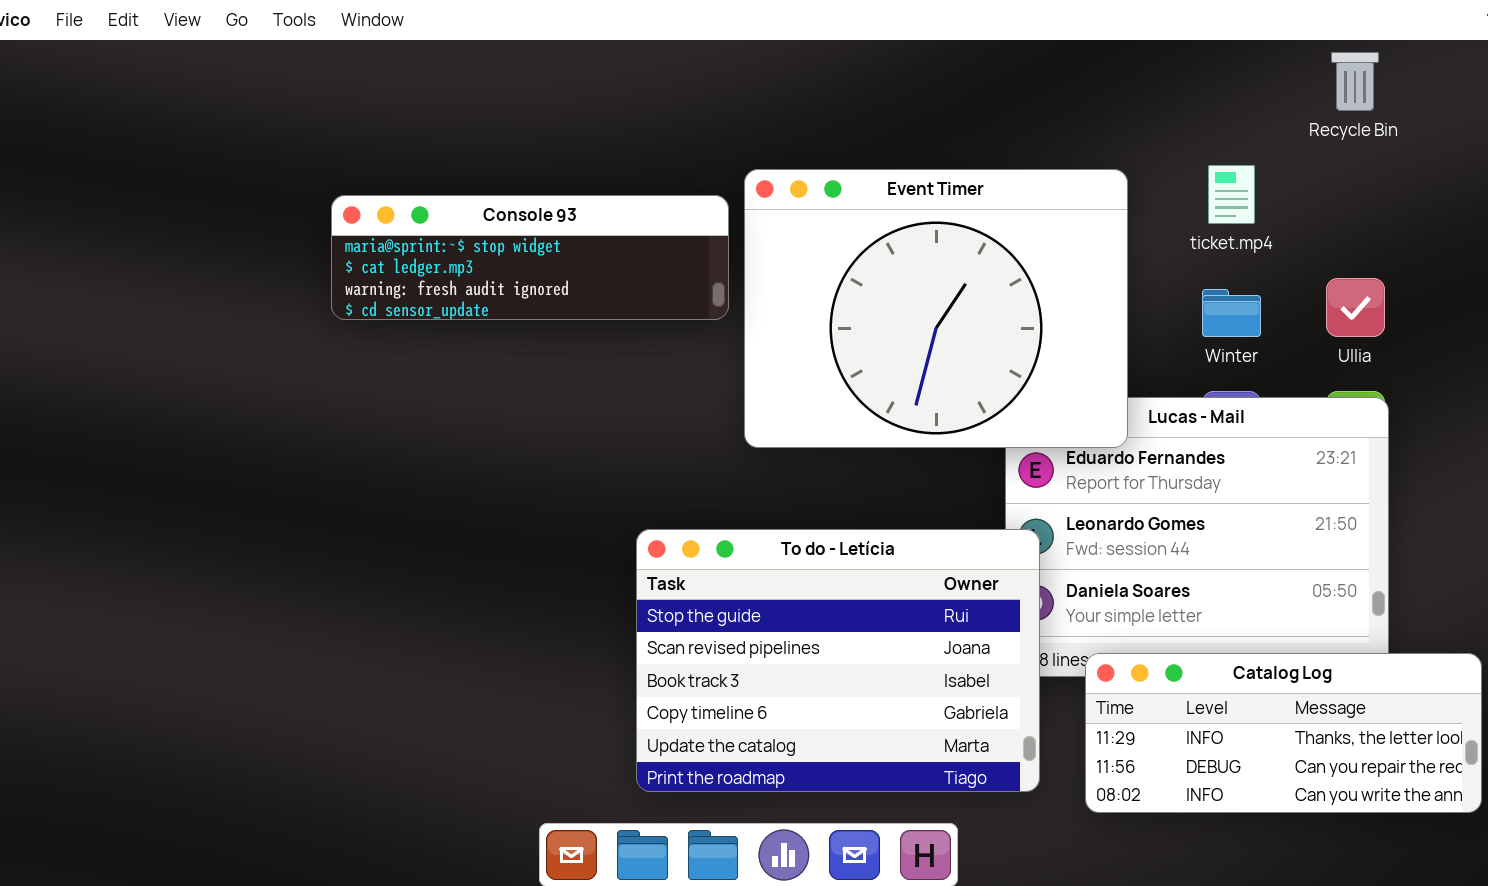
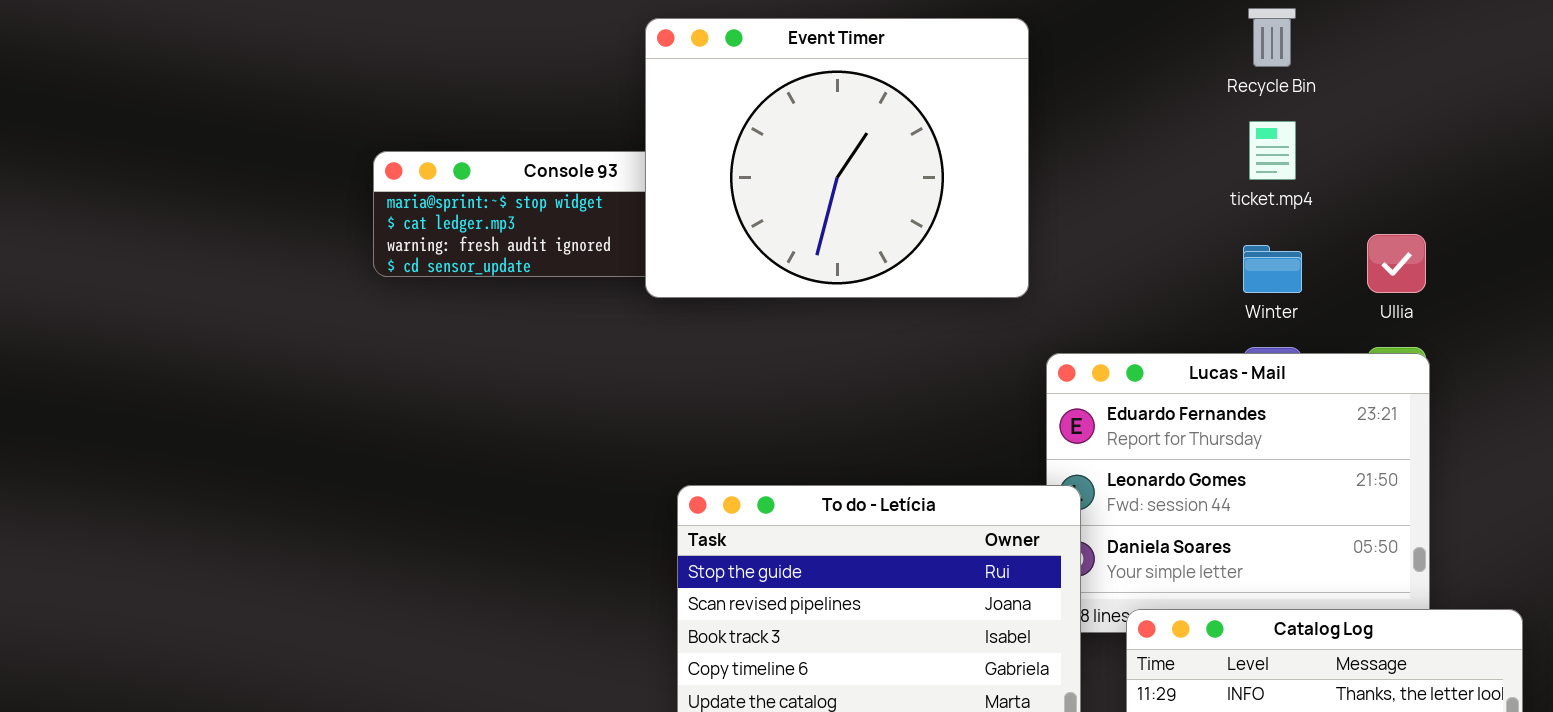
Recycle Bin: [1331,52,1379,111] -> [1248,8,1296,67], moved
Event Timer: [744,169,1128,448] -> [645,18,1029,298], moved

